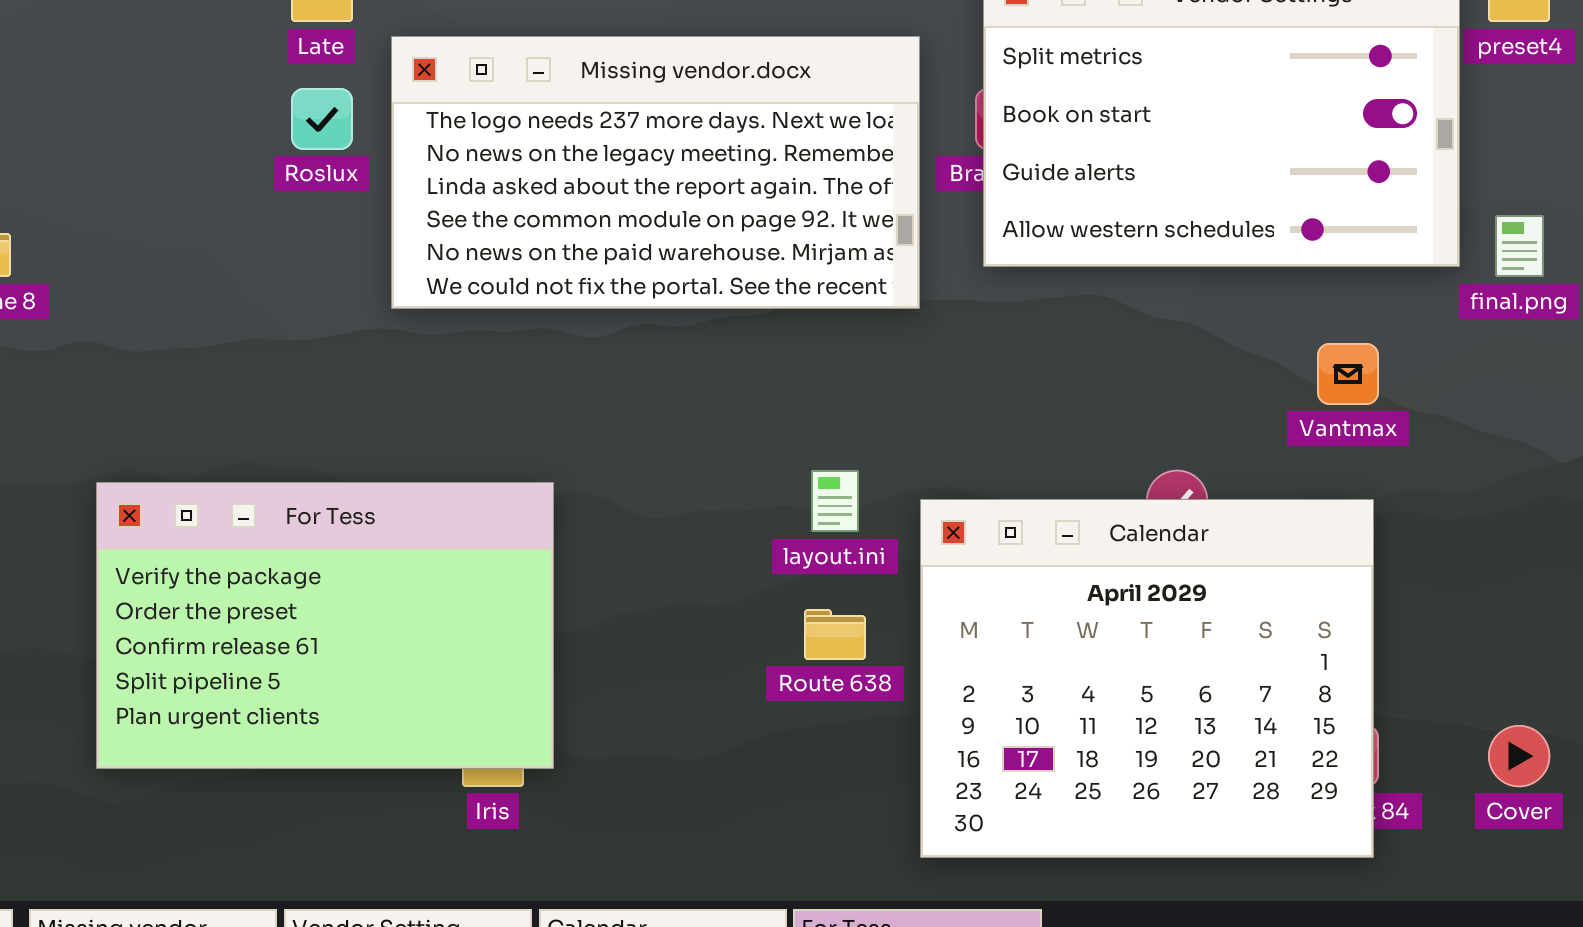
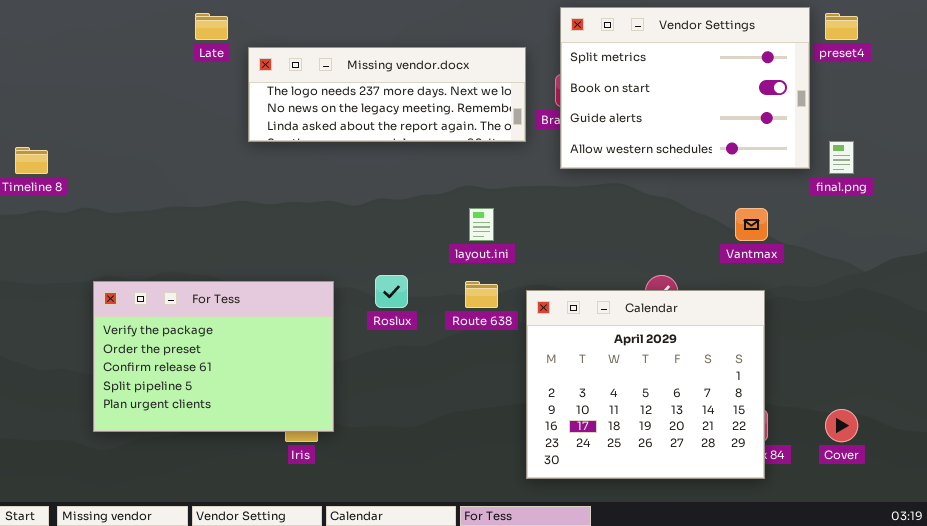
Missing vendor.docx: [391,36,920,309] -> [248,47,526,142], resized
Roslux: [291,88,353,150] -> [375,275,408,308], moved
layout.ini: [811,470,859,532] -> [469,208,494,241], moved
Route 638: [804,609,866,660] -> [465,281,498,308], moved

